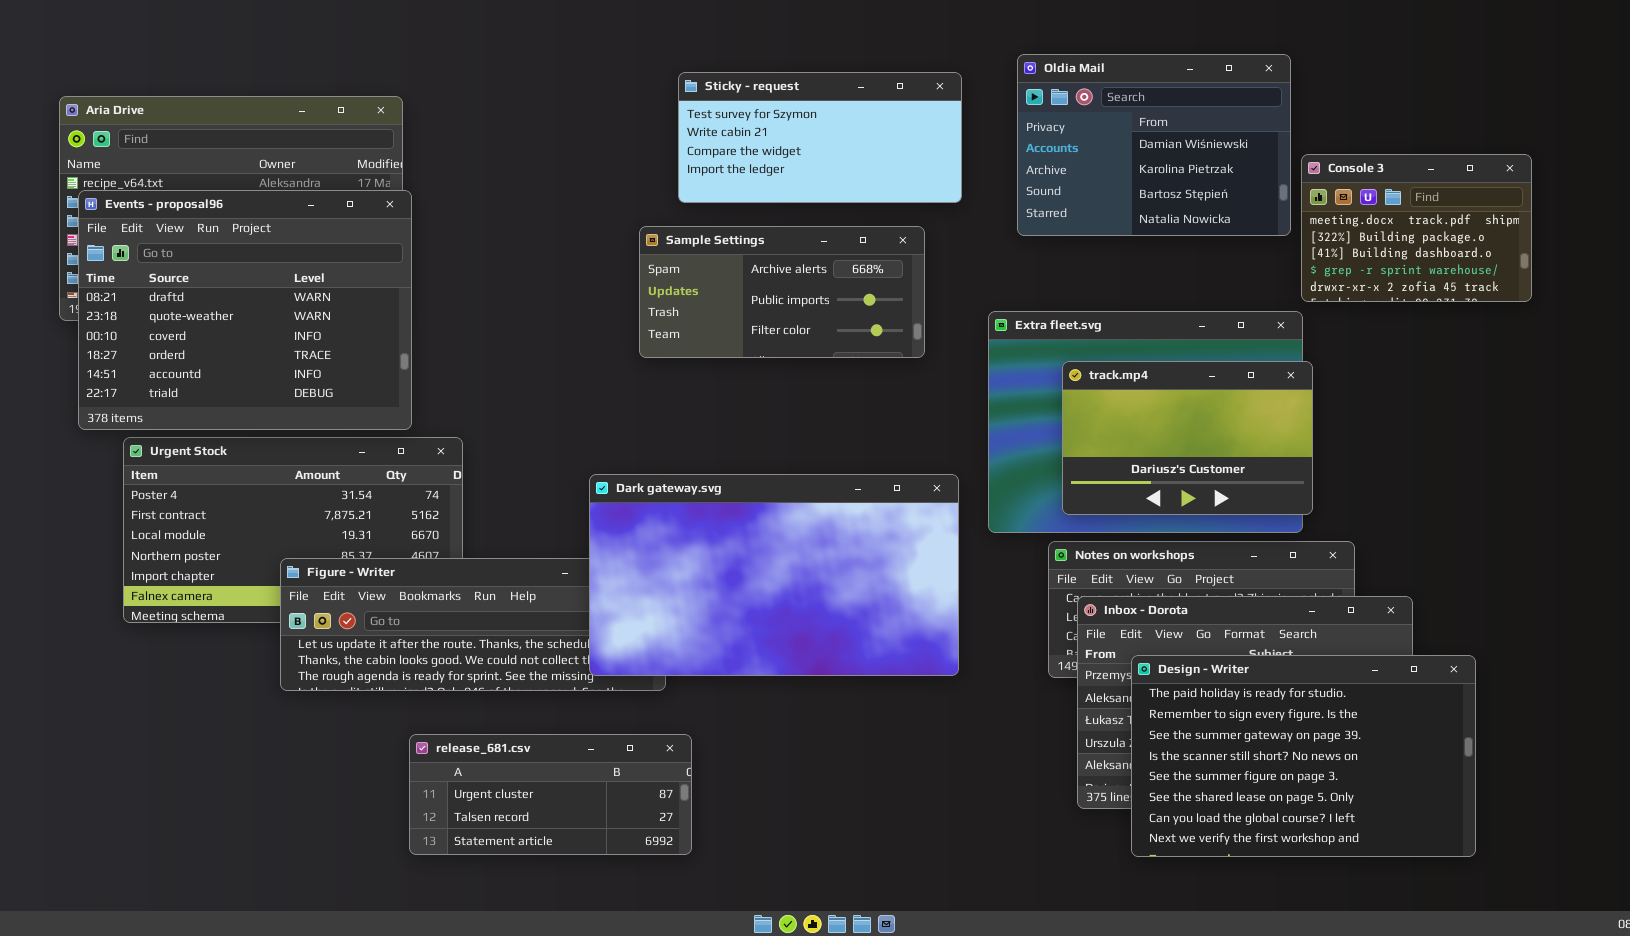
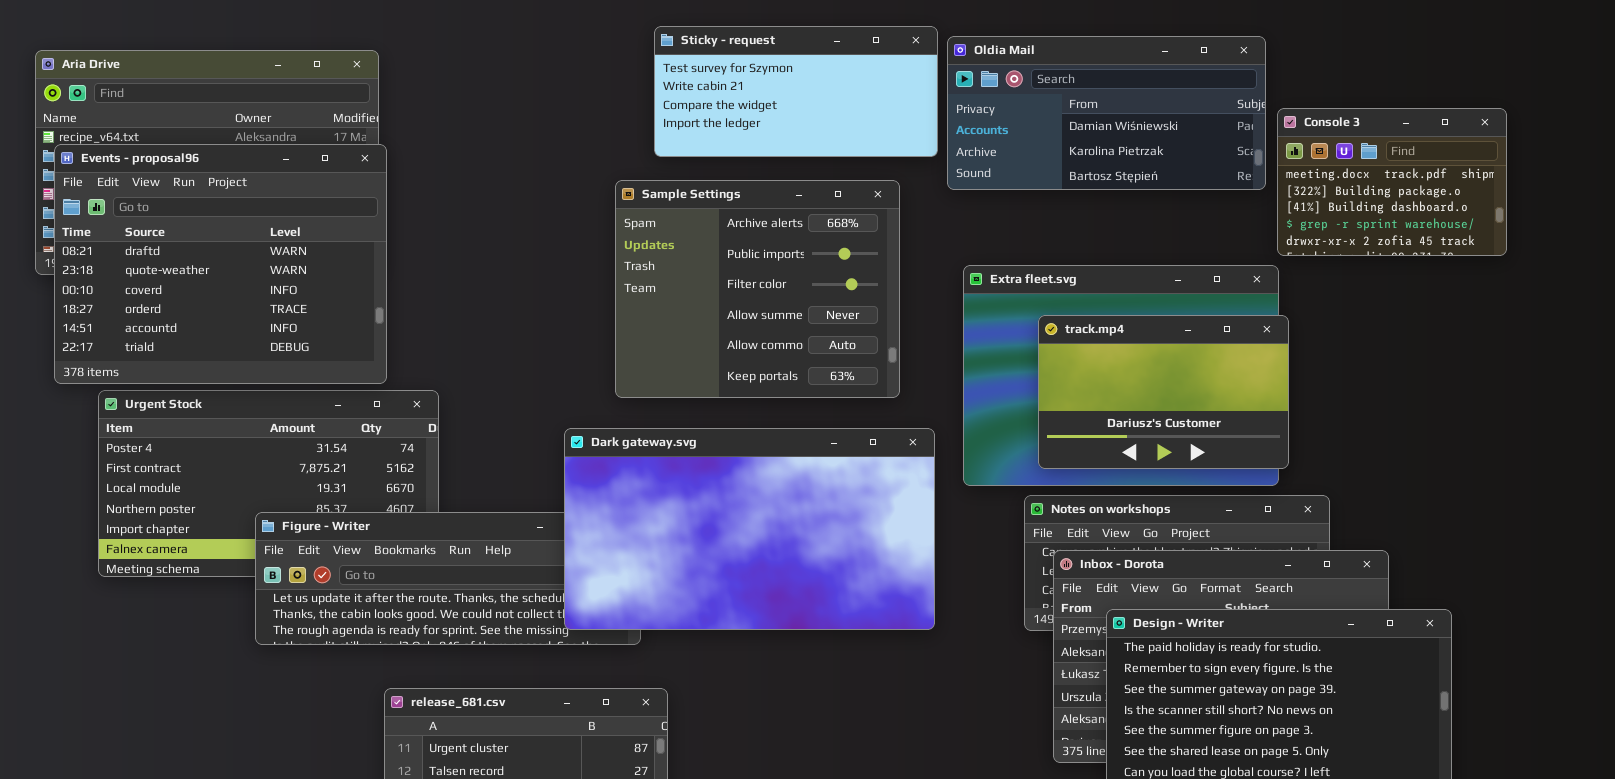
Oldia Mail: [1017,54,1291,236] -> [947,36,1266,190], resized
Sample Settings: [639,226,925,358] -> [615,180,900,398], resized

